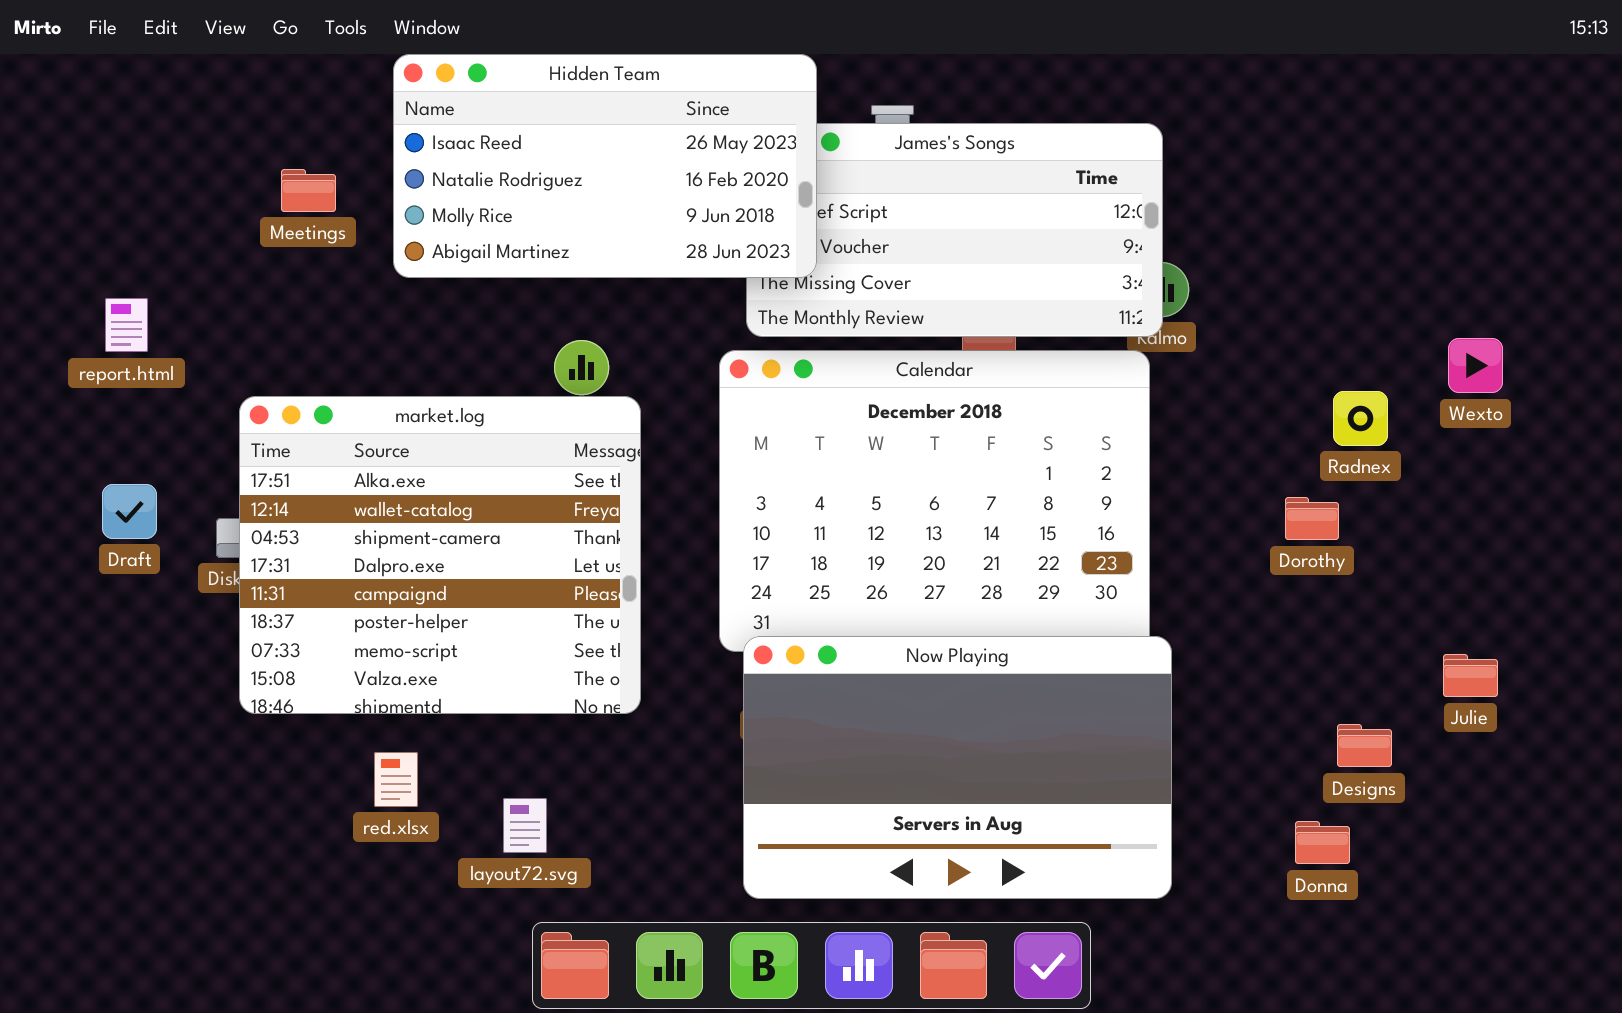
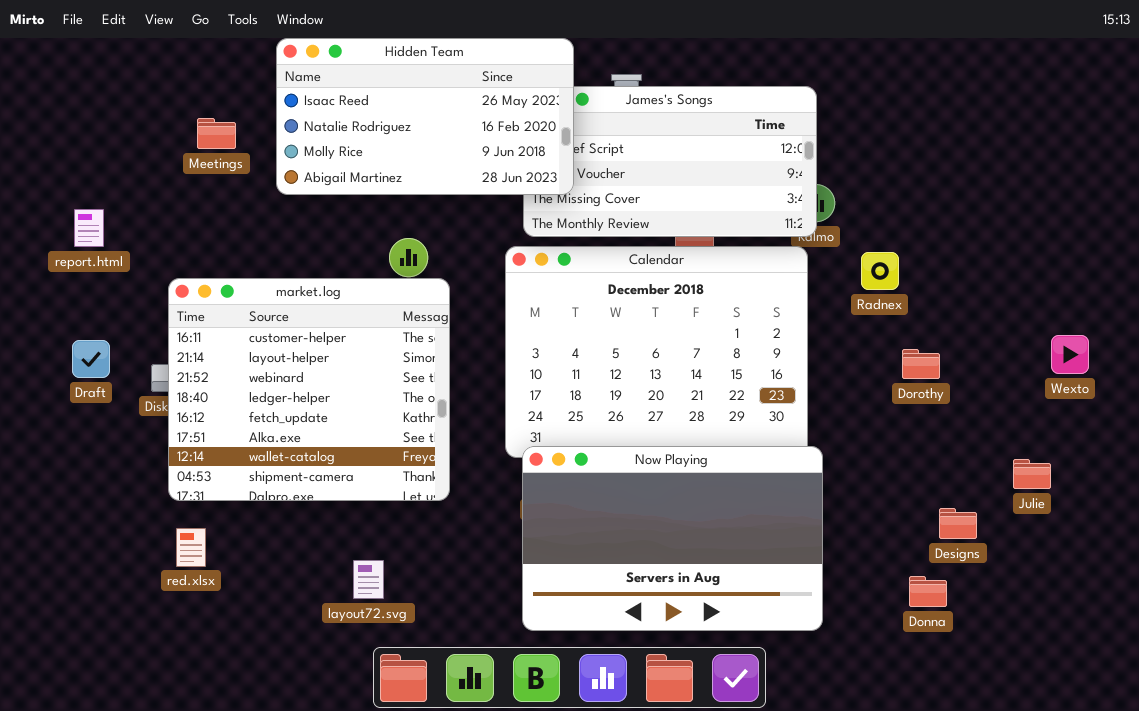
Wexto: [1448,338,1503,393] -> [1051,335,1089,374], moved
Radnex: [1333,391,1388,446] -> [861,252,899,290], moved
market.log: [239,396,641,714] -> [168,278,450,501], scrolled up 5 rows
red.xlsx: [374,752,418,807] -> [176,528,206,567], moved

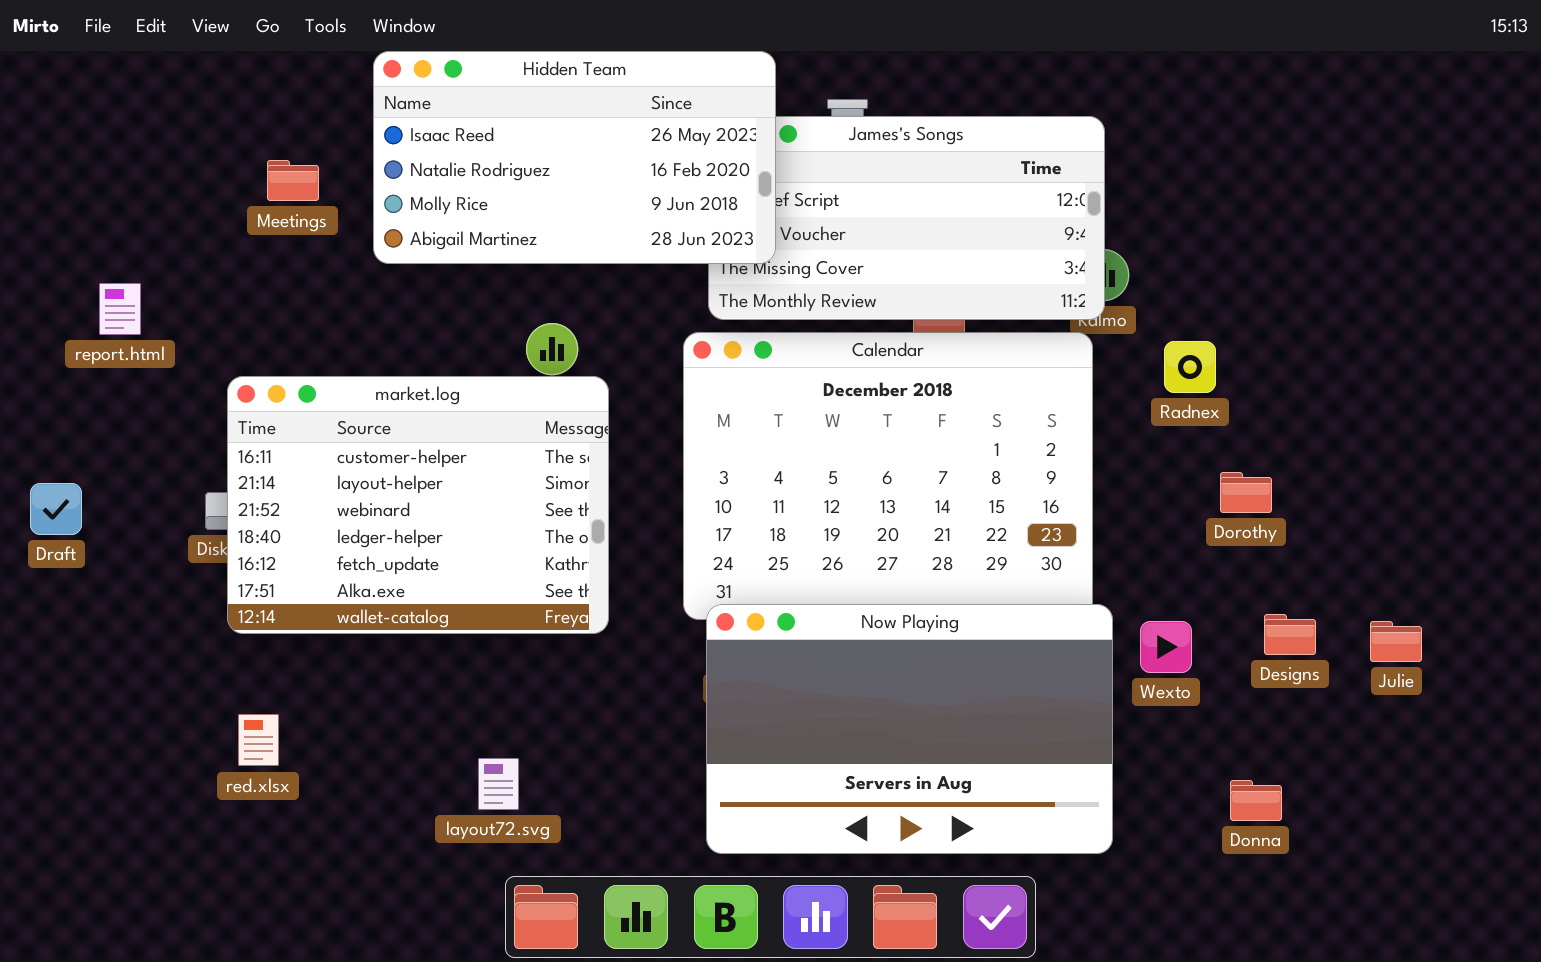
market.log: [168,278,450,501] -> [227,376,609,634], resized
Wexto: [1051,335,1089,374] -> [1140,621,1192,673], moved
Draft: [72,340,110,378] -> [30,483,82,535], moved
Designs: [939,508,977,539] -> [1264,614,1316,655], moved

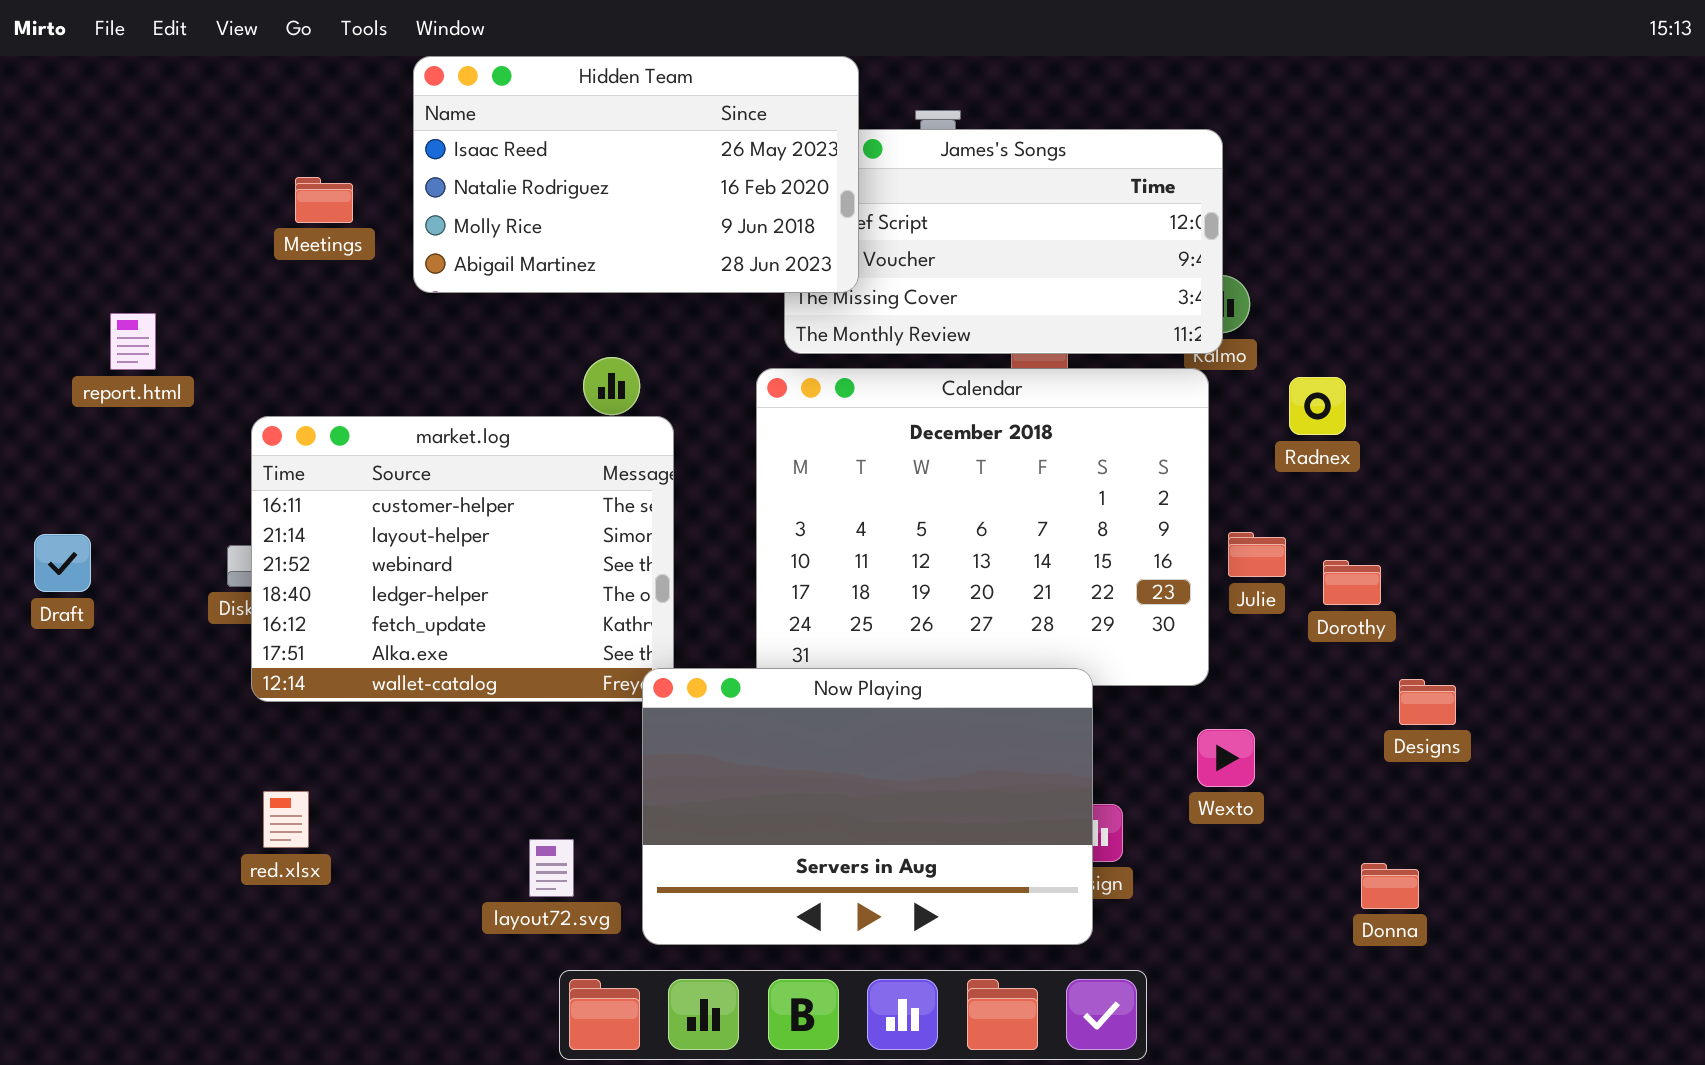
Dorothy: [1220,472,1272,513] -> [1323,560,1381,605], moved
Now Playing: [706,604,1113,854] -> [642,668,1093,945], moved
Wexto: [1140,621,1192,673] -> [1197,729,1255,787], moved
Julie: [1370,621,1422,662] -> [1228,532,1286,577], moved

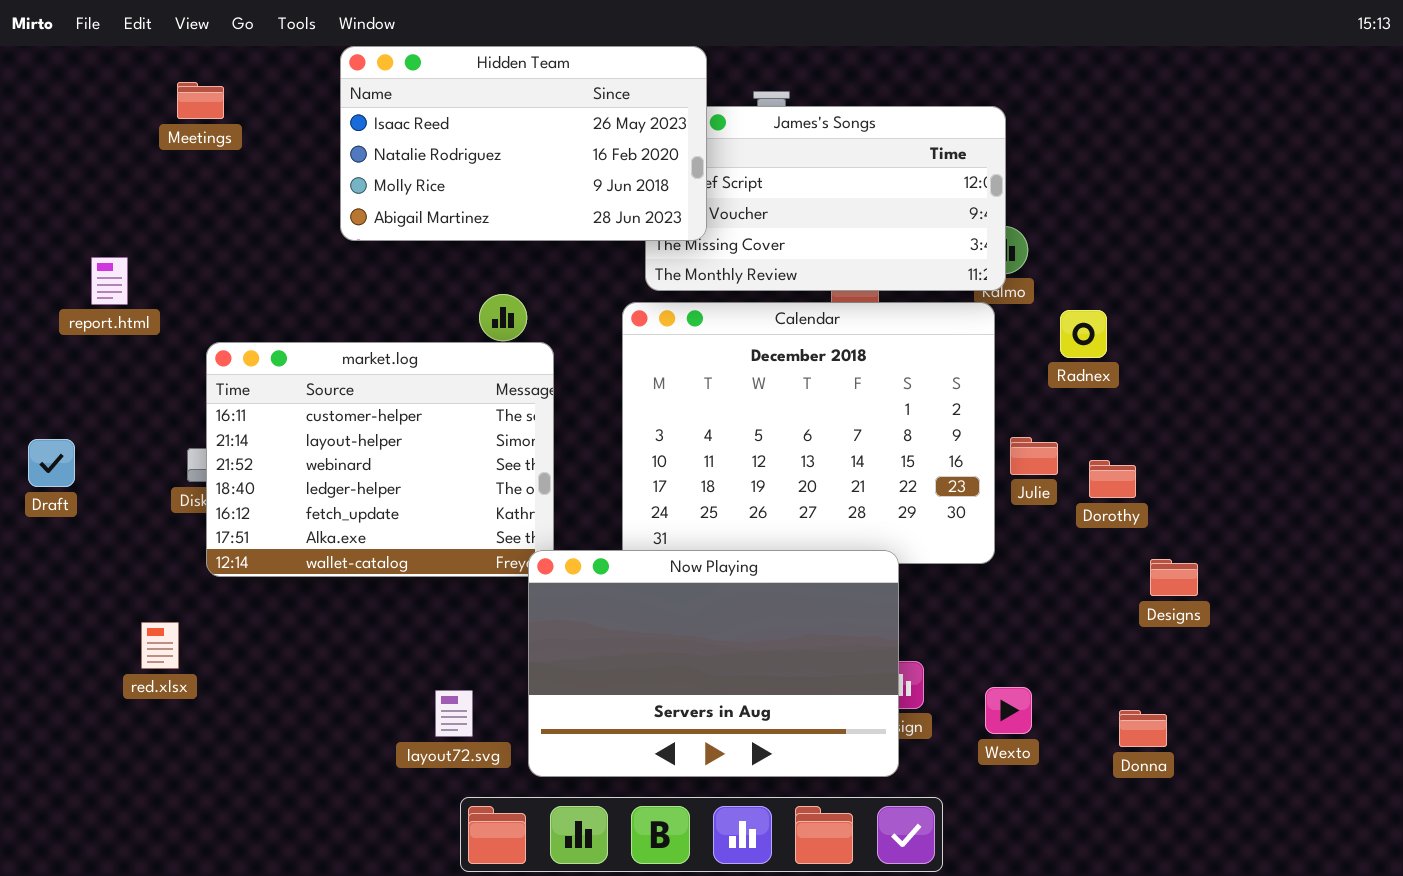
Meetings: [295,177,353,223] -> [177,82,224,119], moved
Wexto: [1197,729,1255,787] -> [985,687,1032,734], moved
red.xlsx: [263,791,309,848] -> [141,622,179,669], moved

